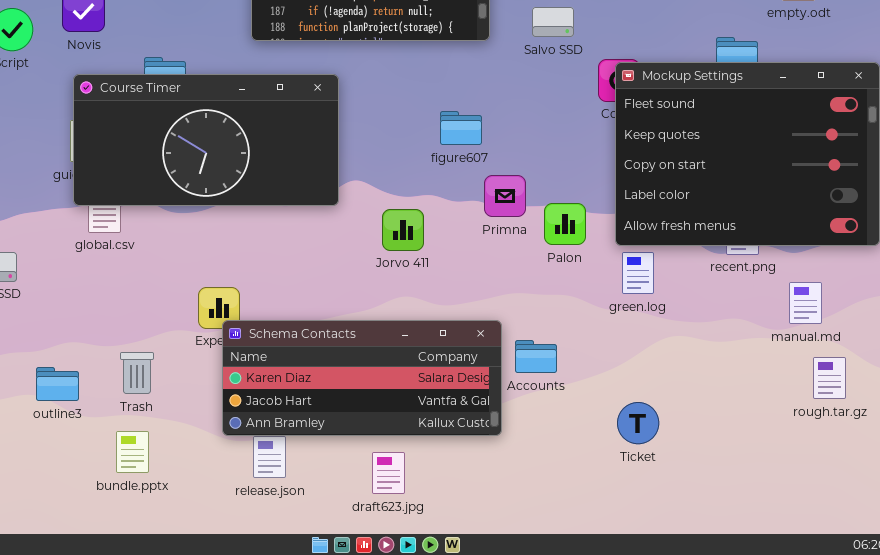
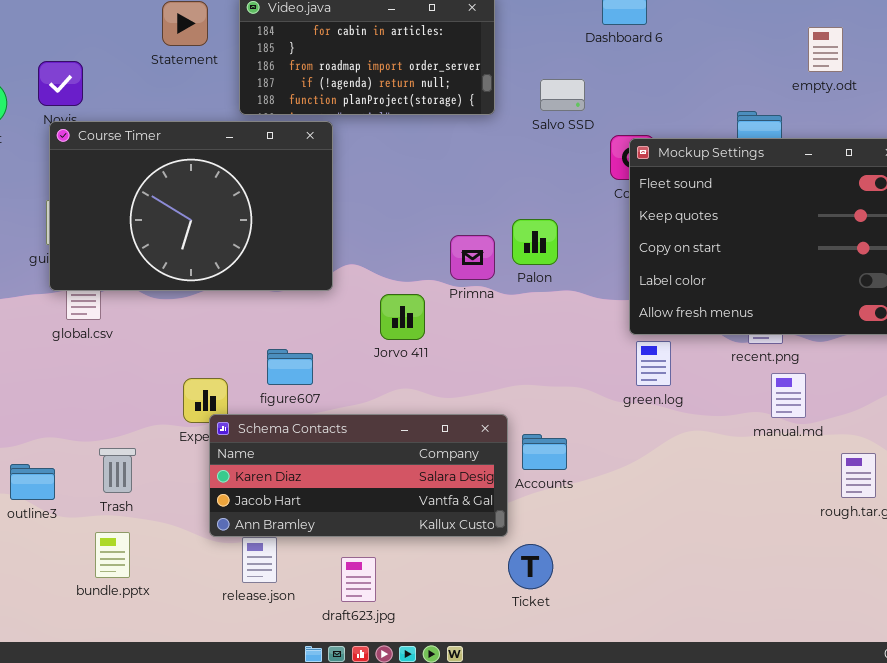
Course Timer: [73,74,339,206] -> [49,121,333,291], resized
figure607: [440,111,482,145] -> [267,349,313,385], moved
Primna: [484,175,526,217] -> [450,235,495,280], moved
Palon: [544,203,586,245] -> [512,219,558,265], moved
manual.md: [789,282,822,324] -> [771,373,806,418], moved
Ticket: [617,402,659,444] -> [508,544,553,589], moved
draft623.jpg: [372,452,405,494] -> [341,557,376,602], moved

